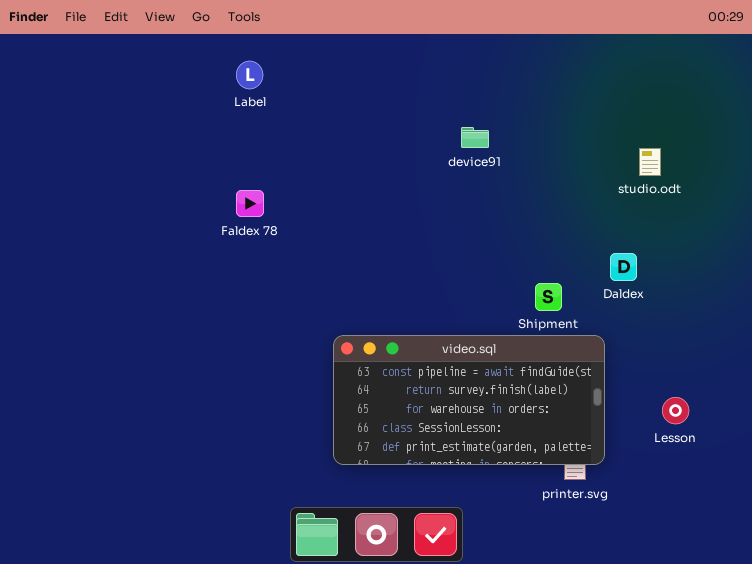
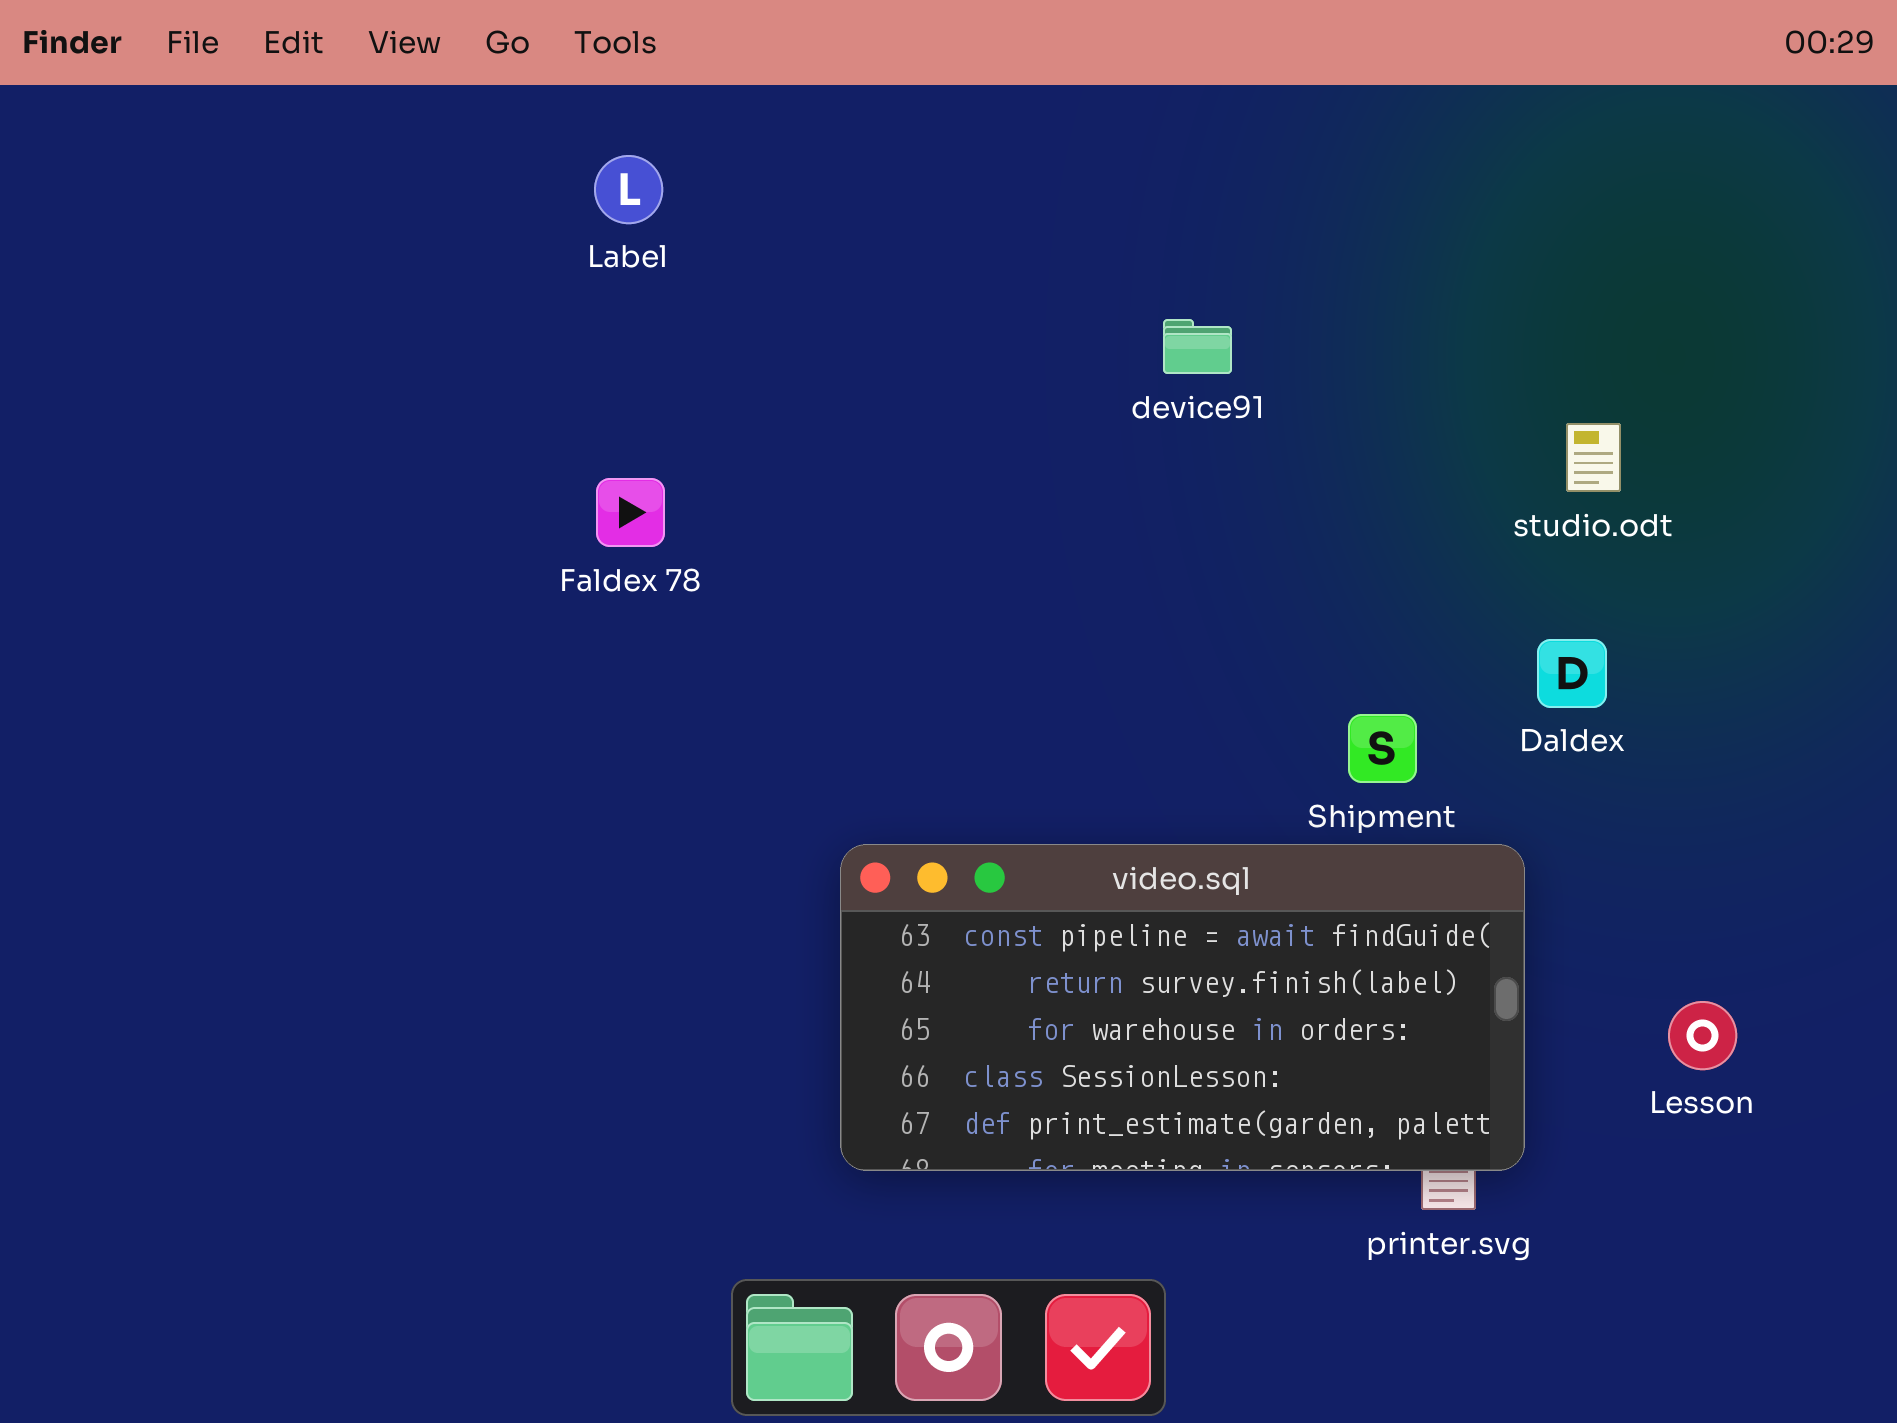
studio.odt: [639,148,661,176] -> [1566,423,1621,492], moved

